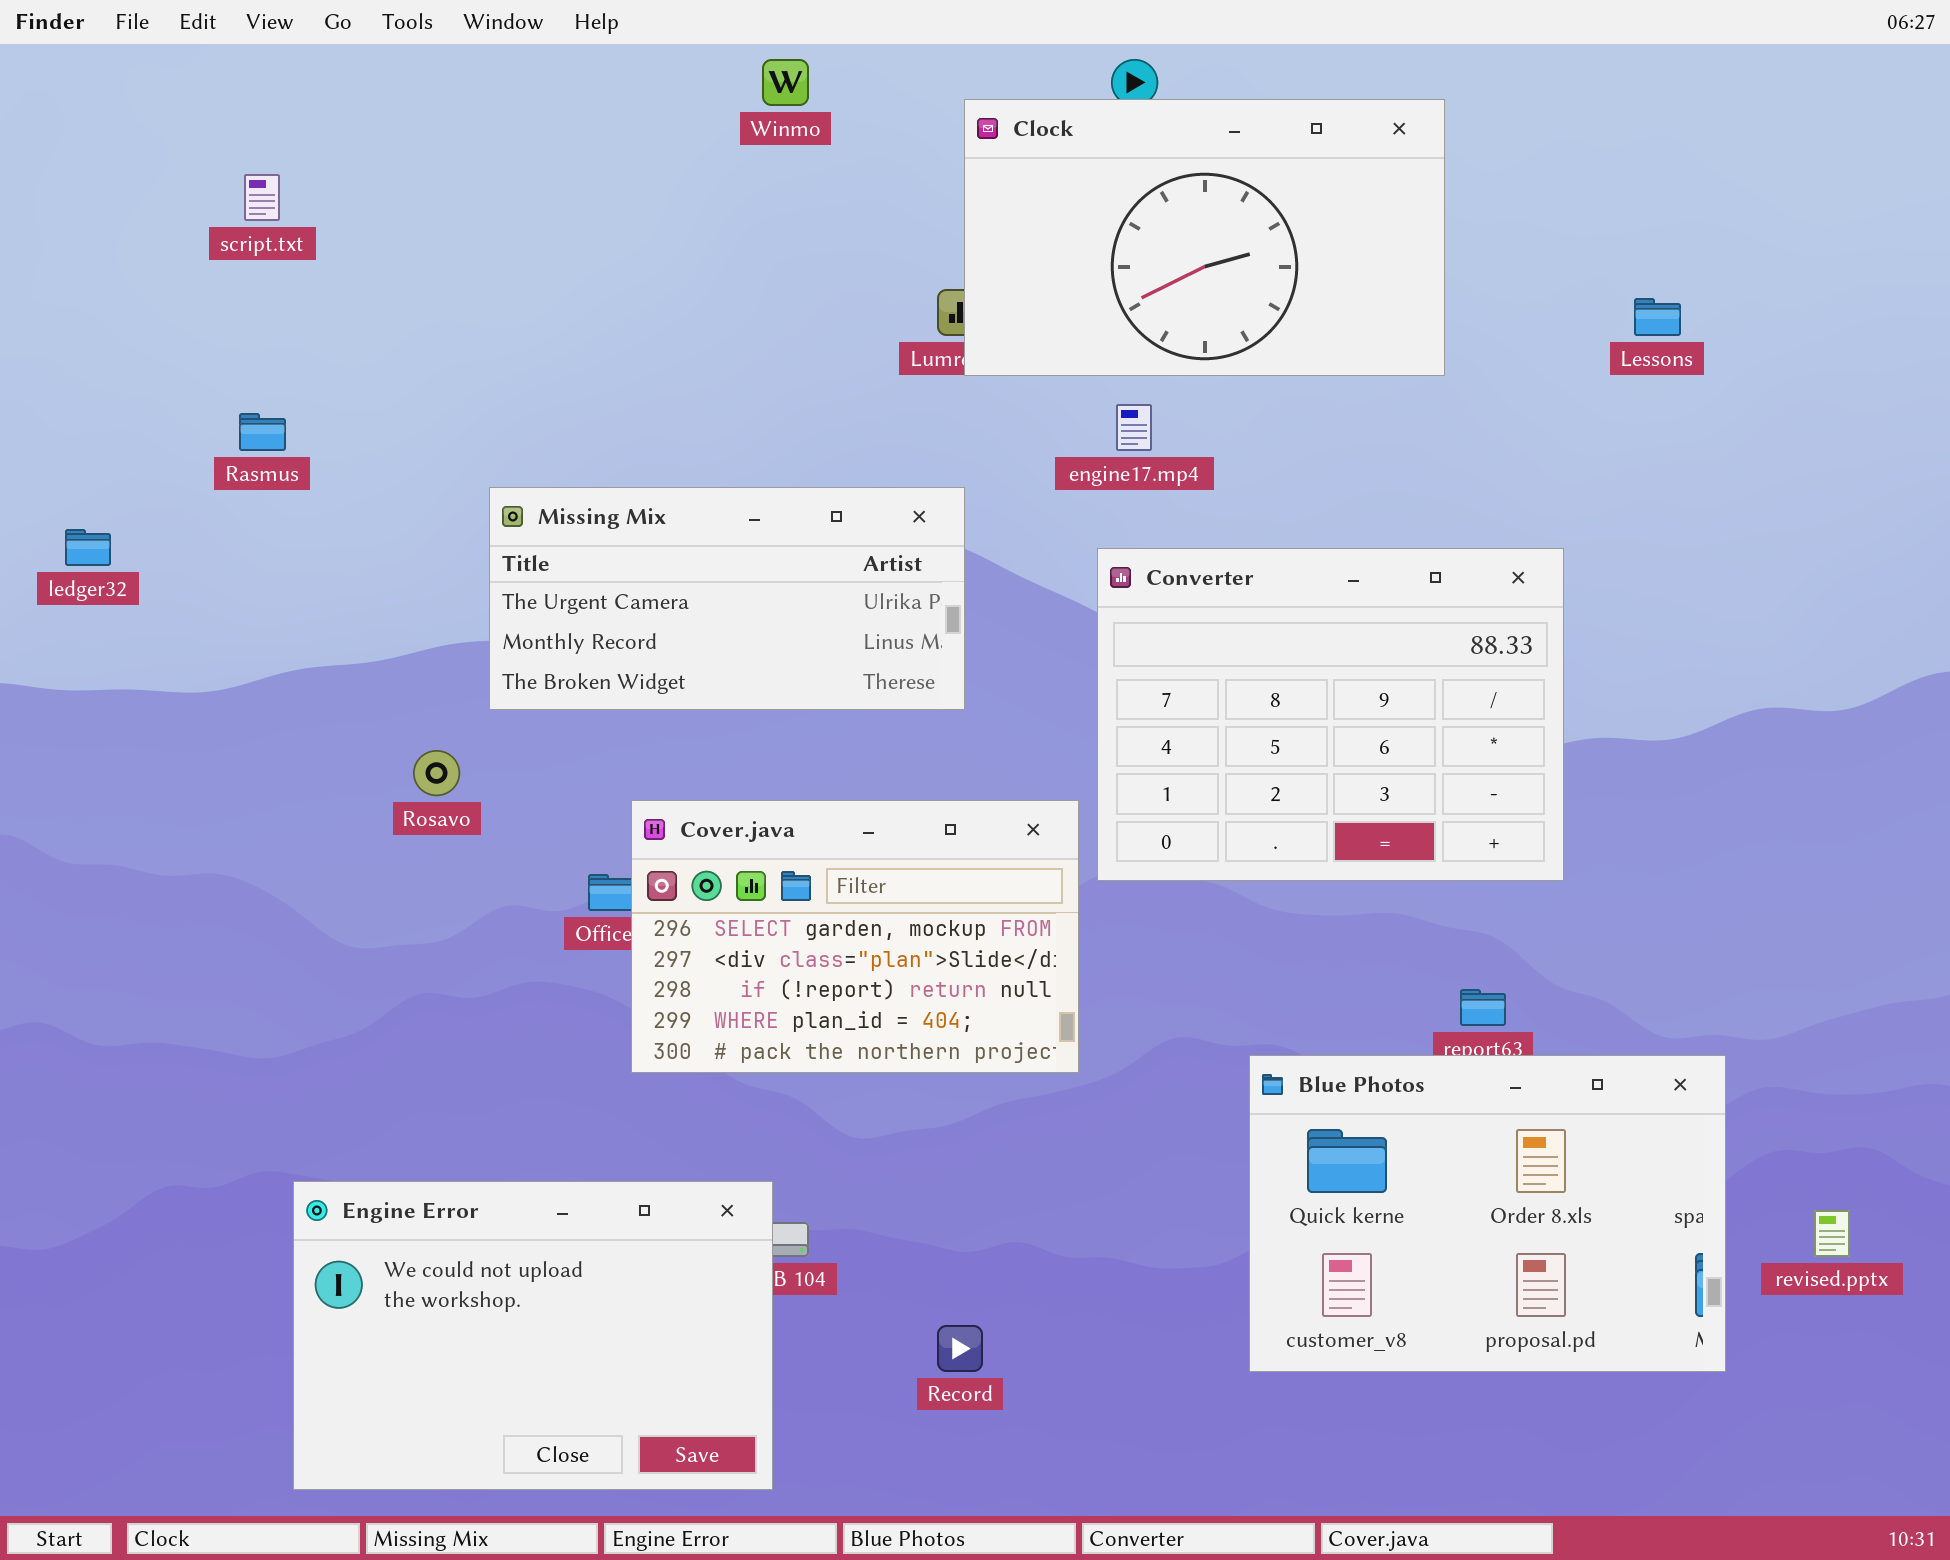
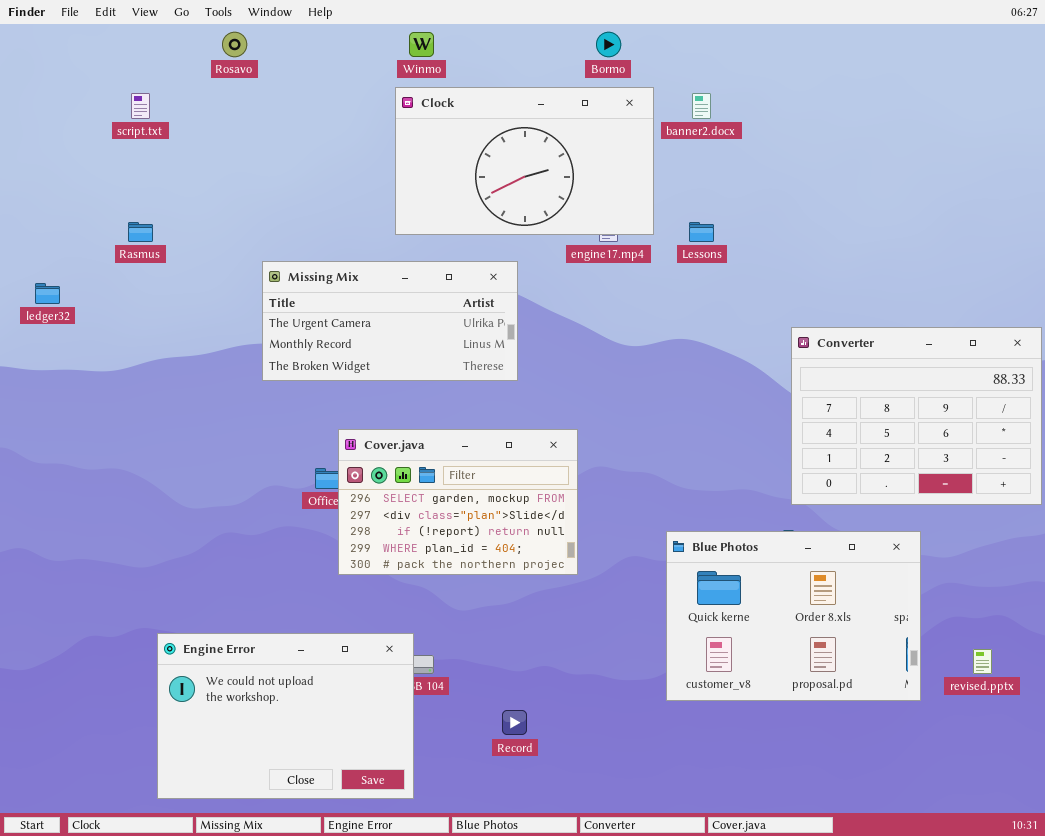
Clock: [964,99,1445,376] -> [395,87,654,235], moved
Lessons: [1634,298,1681,336] -> [689,222,714,242], moved
Converter: [1097,548,1564,881] -> [791,327,1042,505], moved
Rosavo: [413,750,460,796] -> [222,32,247,57], moved
Blue Photos: [1249,1055,1726,1372] -> [666,531,921,701], moved

